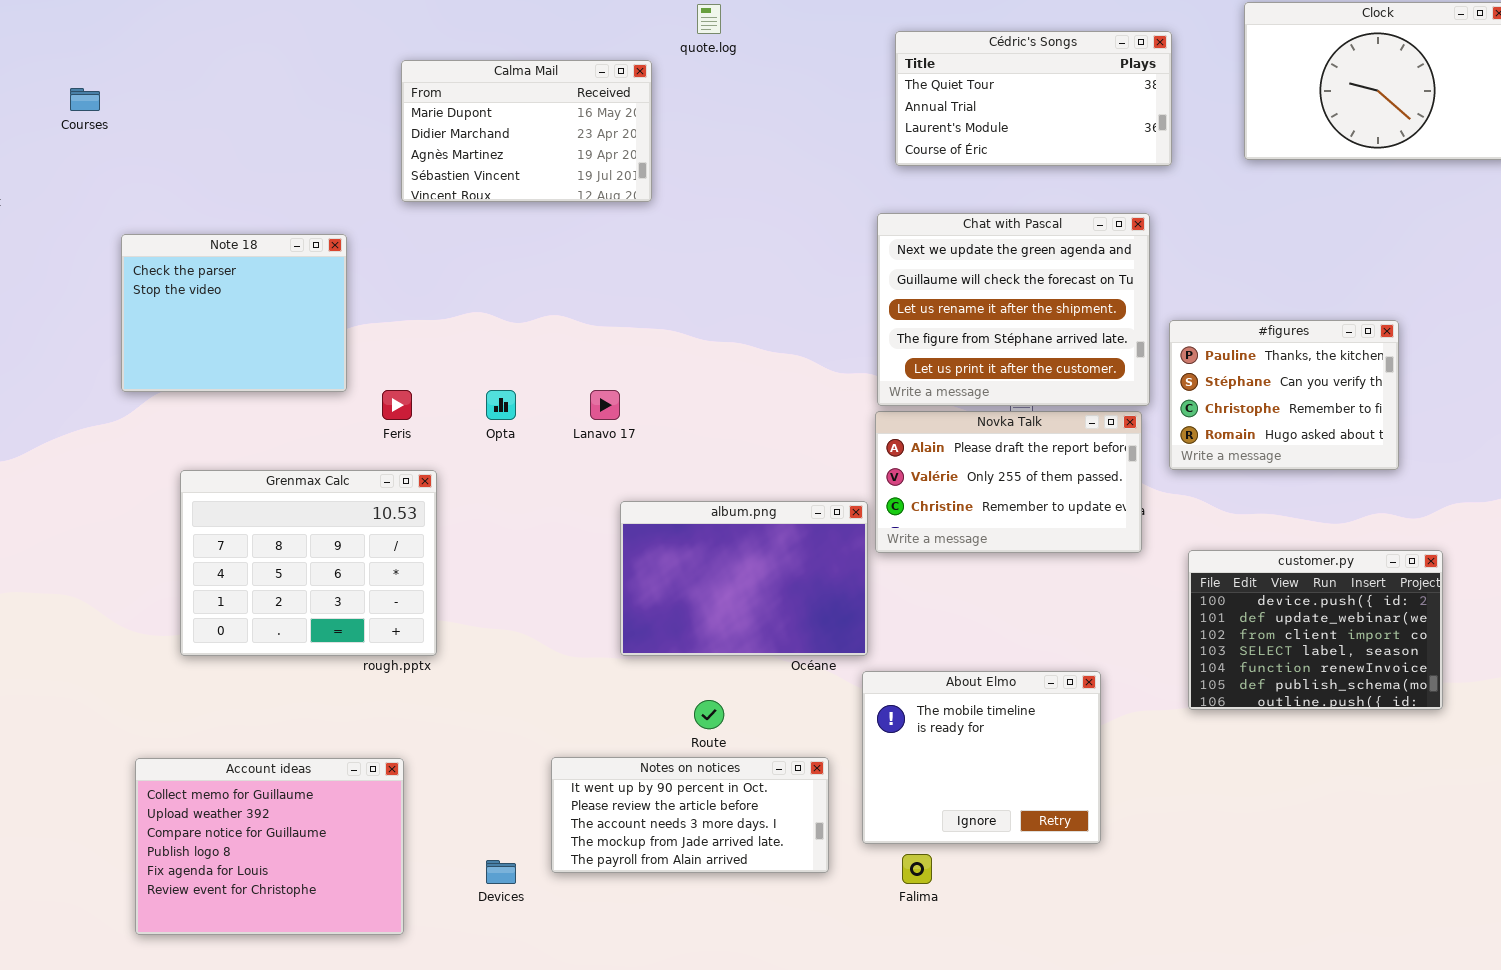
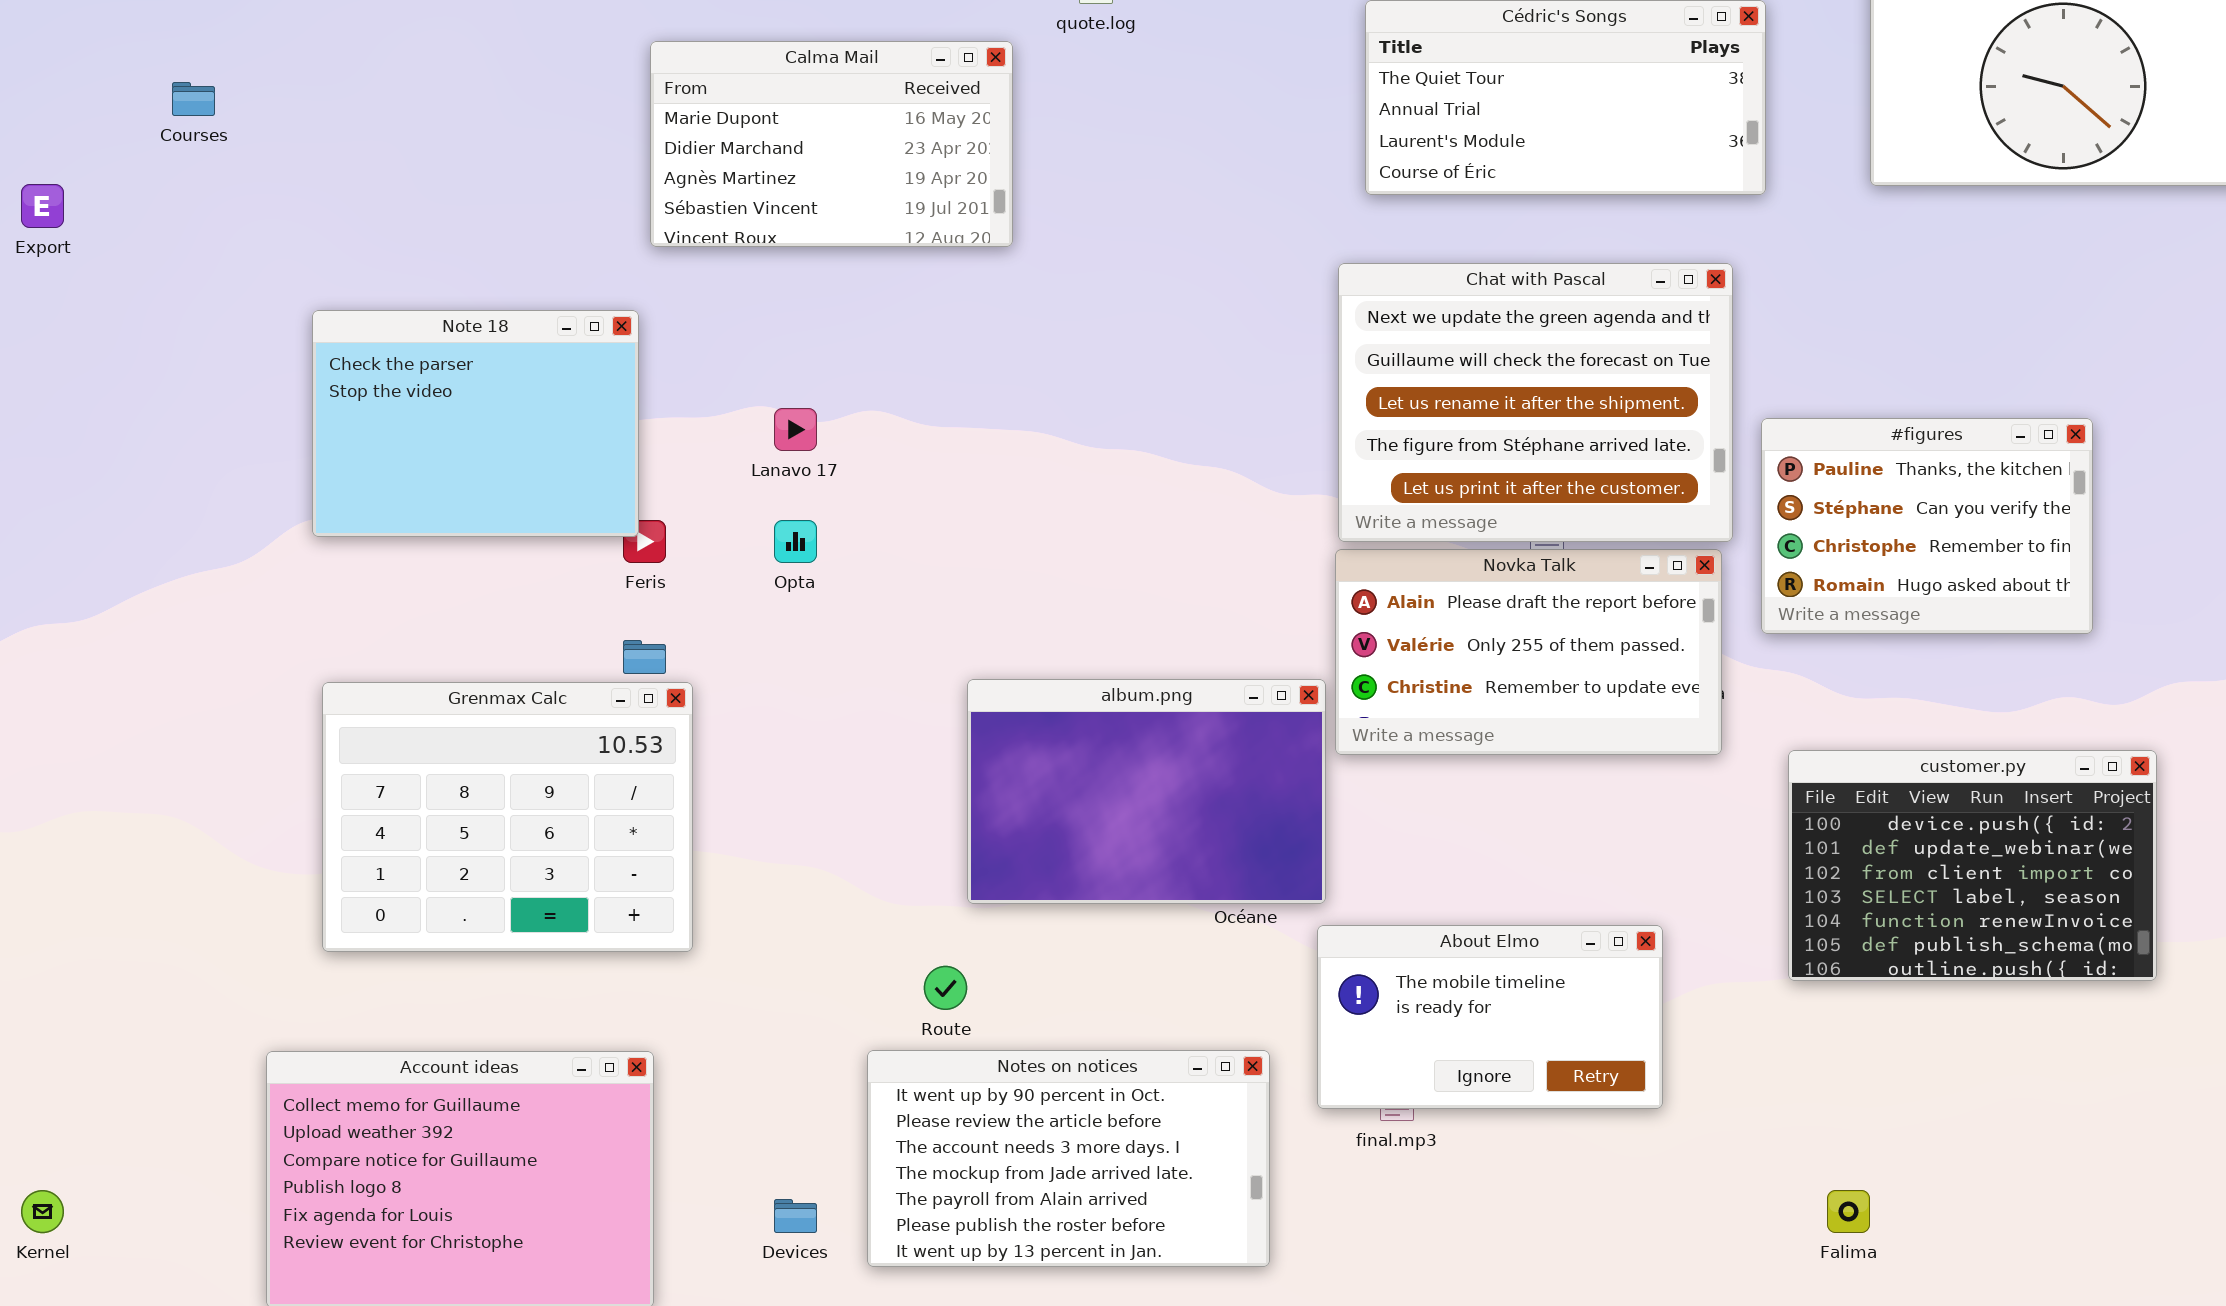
Note 18: [121,234,347,392] -> [312,310,639,537], moved
Lanavo 17: [590,390,620,420] -> [774,408,817,451], moved
Grenmax Calc: [180,470,437,656] -> [322,682,693,952], moved
About Elmo: [862,671,1101,844] -> [1317,925,1663,1109], resized
Route: [694,700,724,729] -> [924,966,967,1010], moved
Notes on notices: [551,757,829,873] -> [867,1050,1270,1267], resized
Falima: [902,854,932,884] -> [1827,1190,1870,1233], moved

